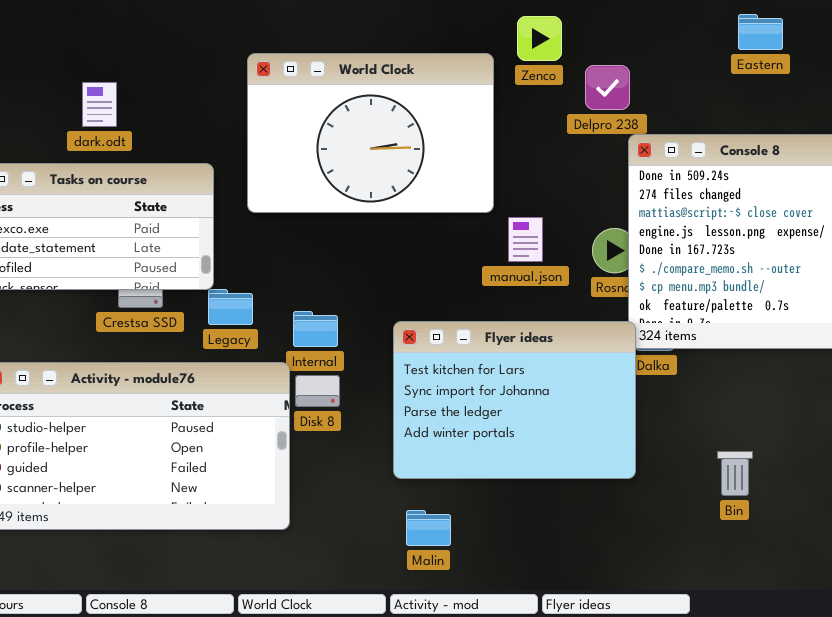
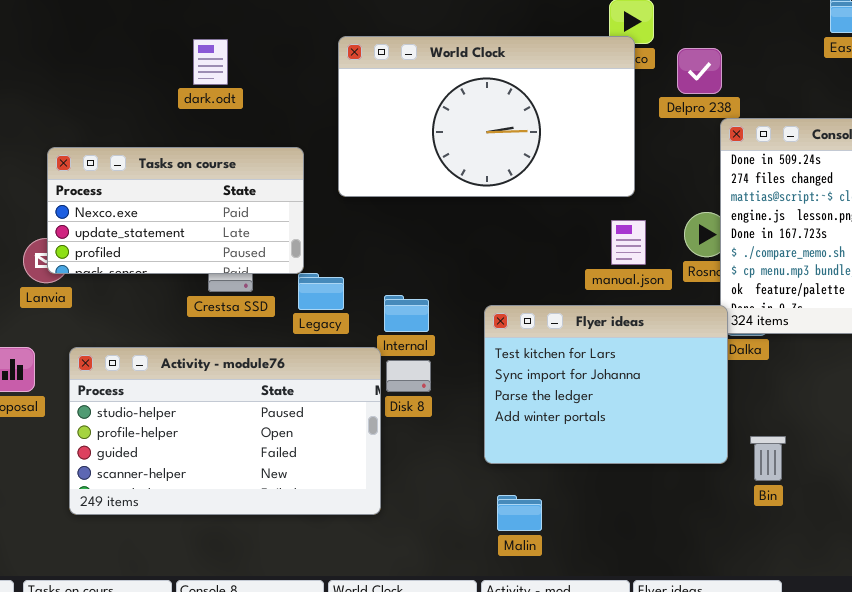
World Clock: [247,53,494,213] -> [338,36,635,197], resized
dark.odt: [82,82,117,127] -> [193,39,228,85], moved
manual.json: [508,217,543,262] -> [611,220,646,265], moved
Bin: [717,451,753,496] -> [750,436,786,481], moved

